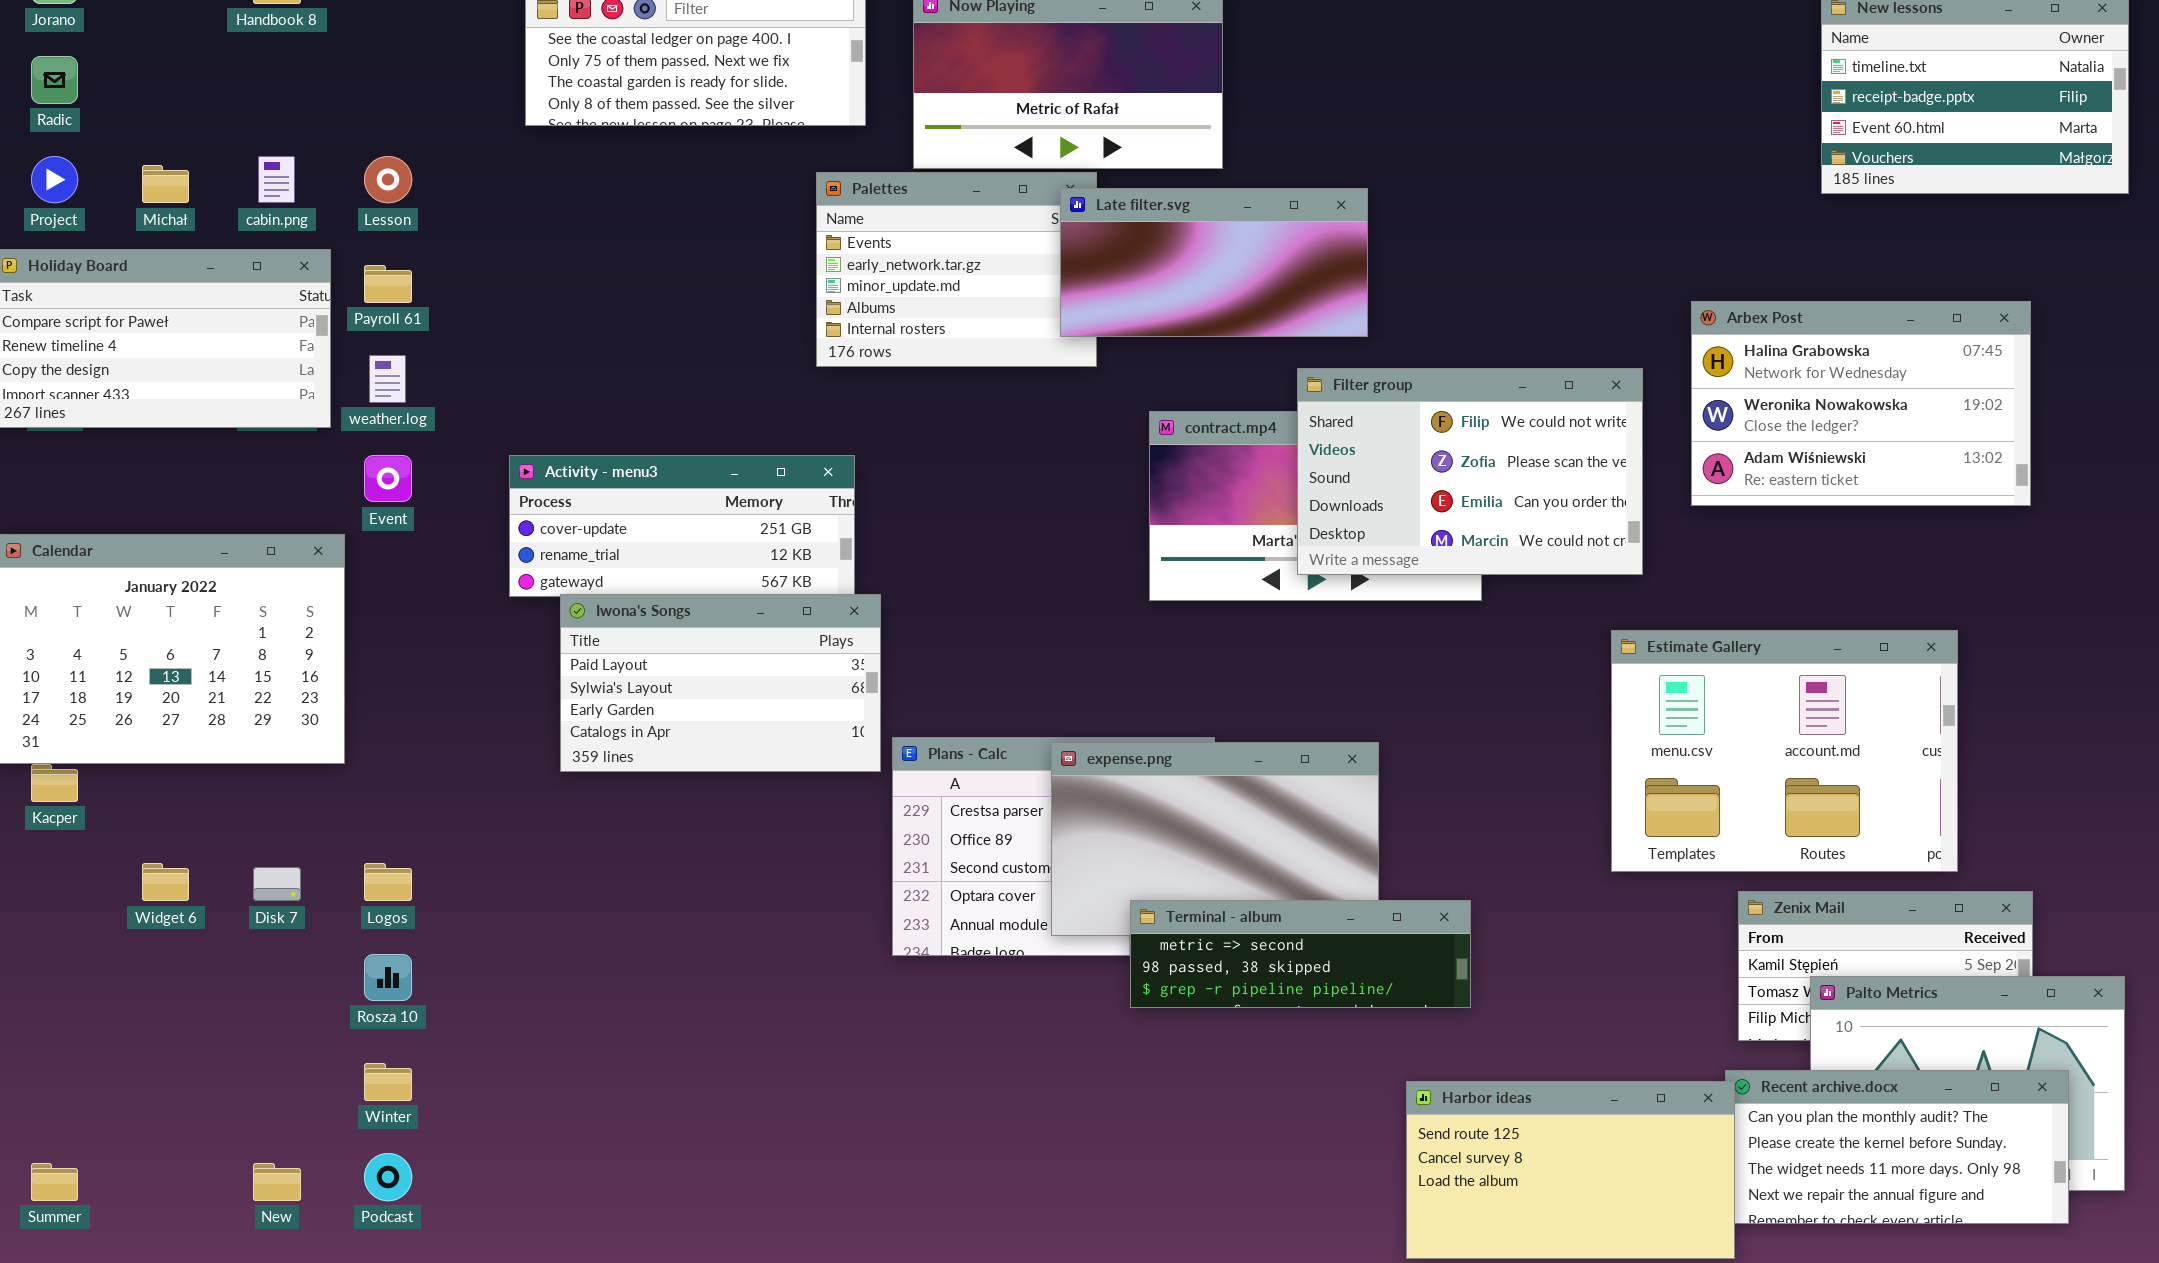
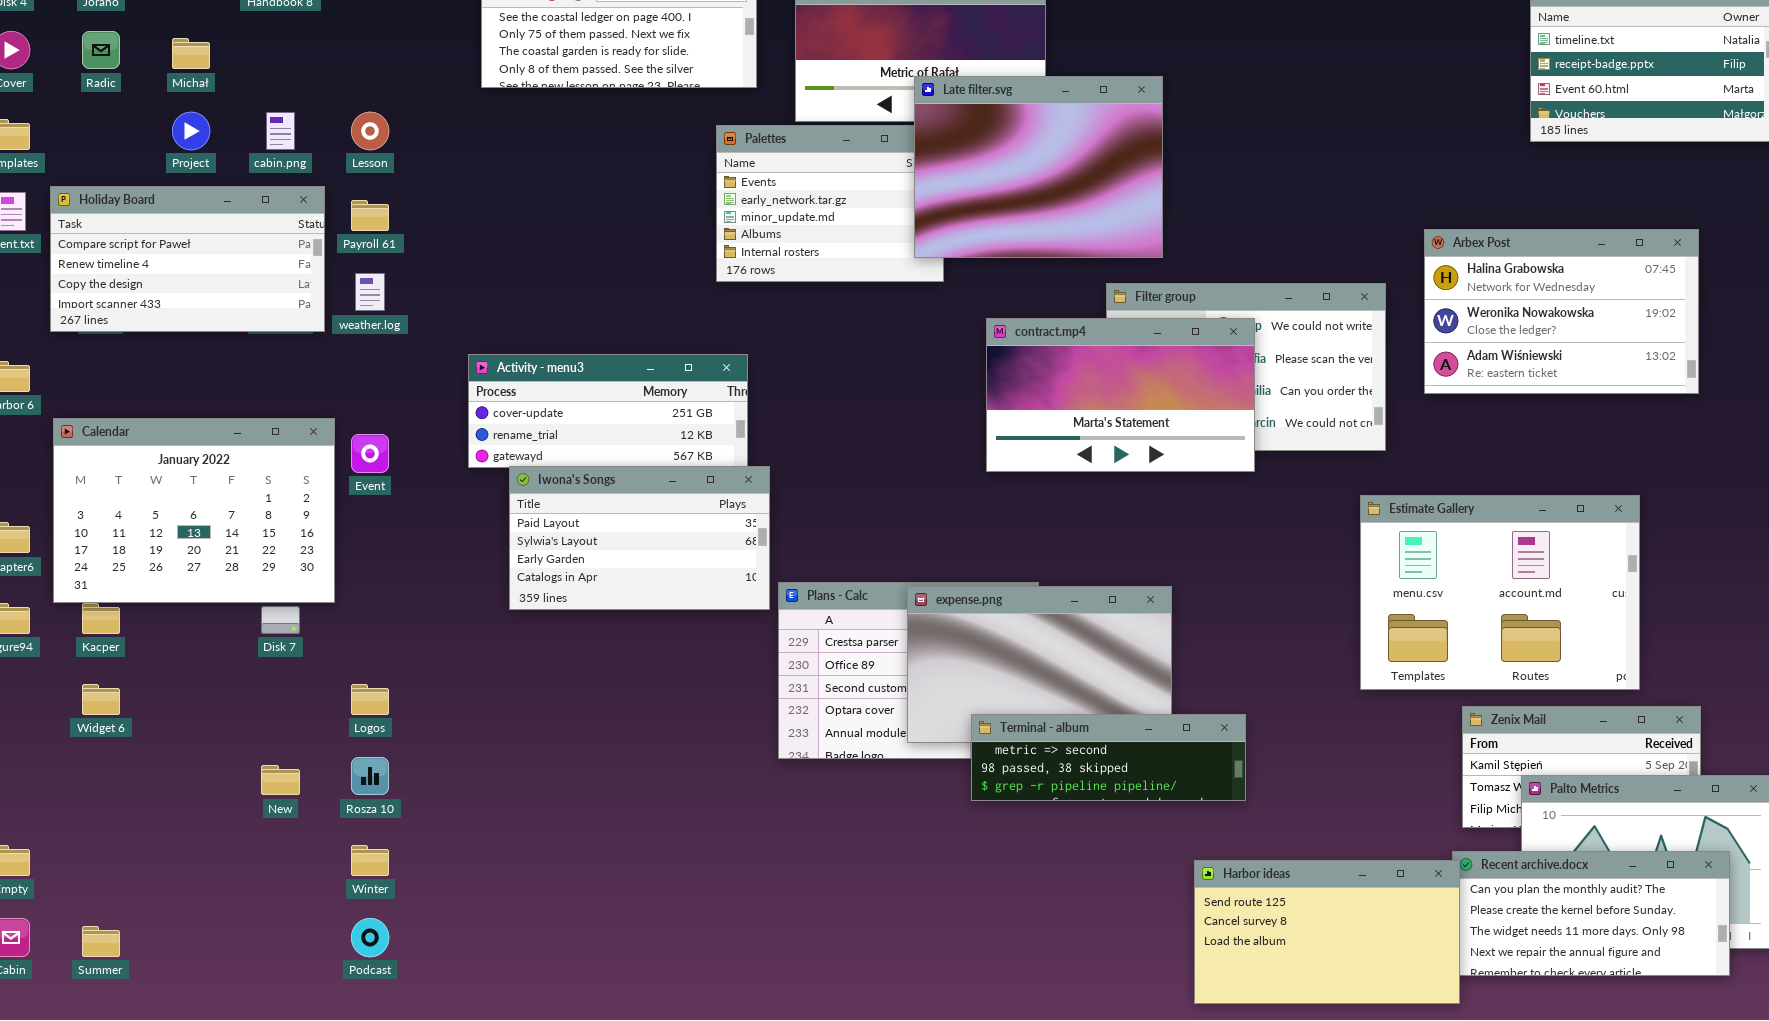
Project: [31,156,78,203] -> [172,112,210,150], moved
Michał: [142,165,189,203] -> [172,38,210,69], moved
Late filter.svg: [1060,188,1368,337] -> [914,76,1163,258], resized
contract.mp4: [1149,411,1482,601] -> [986,318,1255,472], raised
Event: [364,455,412,502] -> [351,434,389,473], moved
Widget 6: [142,863,189,901] -> [82,684,120,715], moved
Disk 7: [253,867,301,901] -> [261,606,300,634], moved
New: [253,1163,301,1201] -> [261,765,300,795], moved

